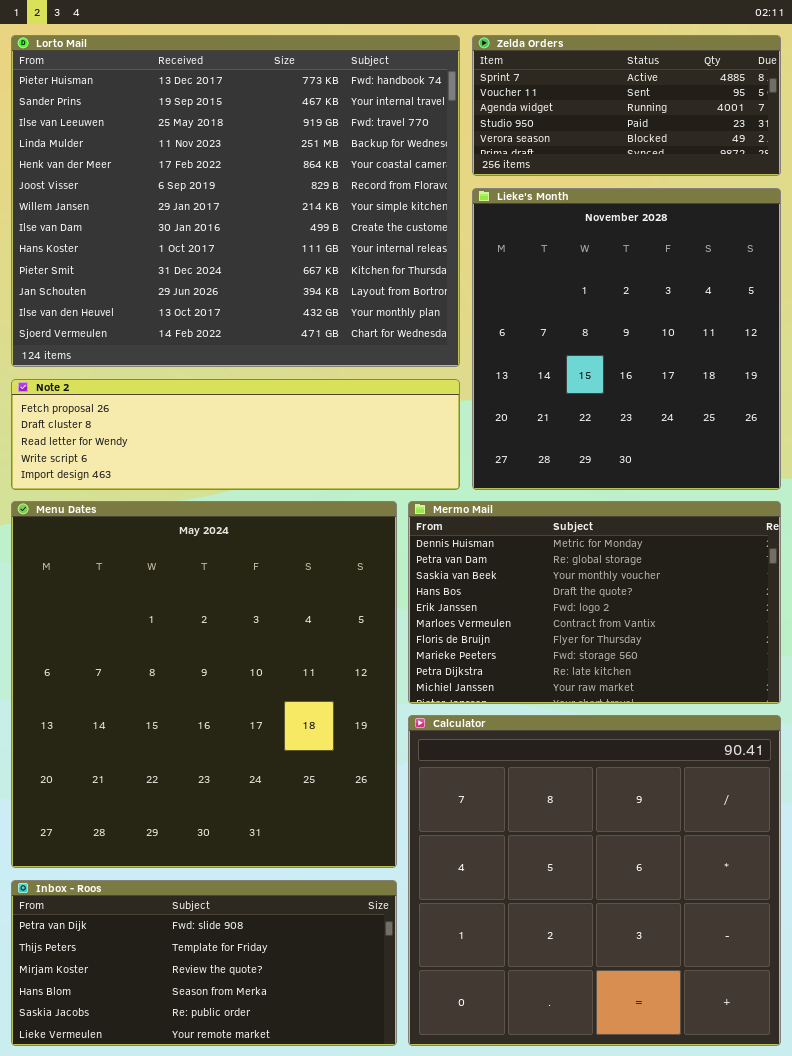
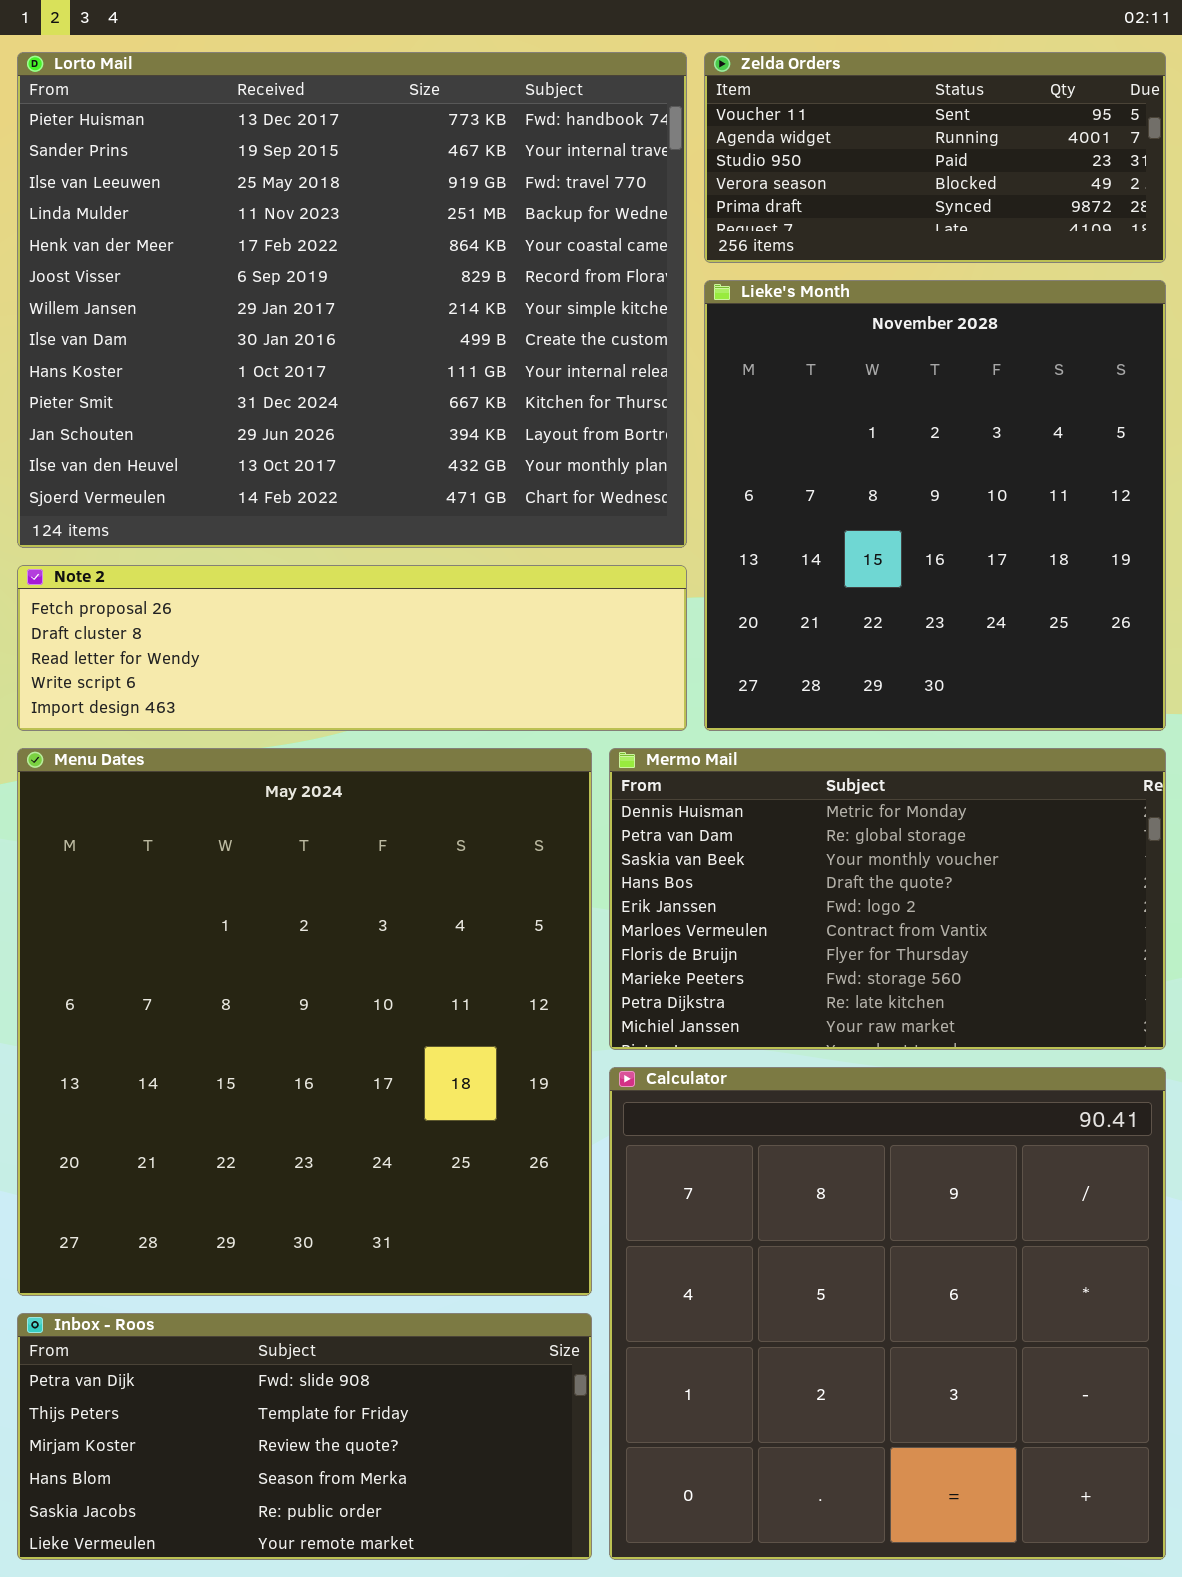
Zelda Orders: [472,35,781,176] -> [704,52,1166,263], scrolled down 1 row

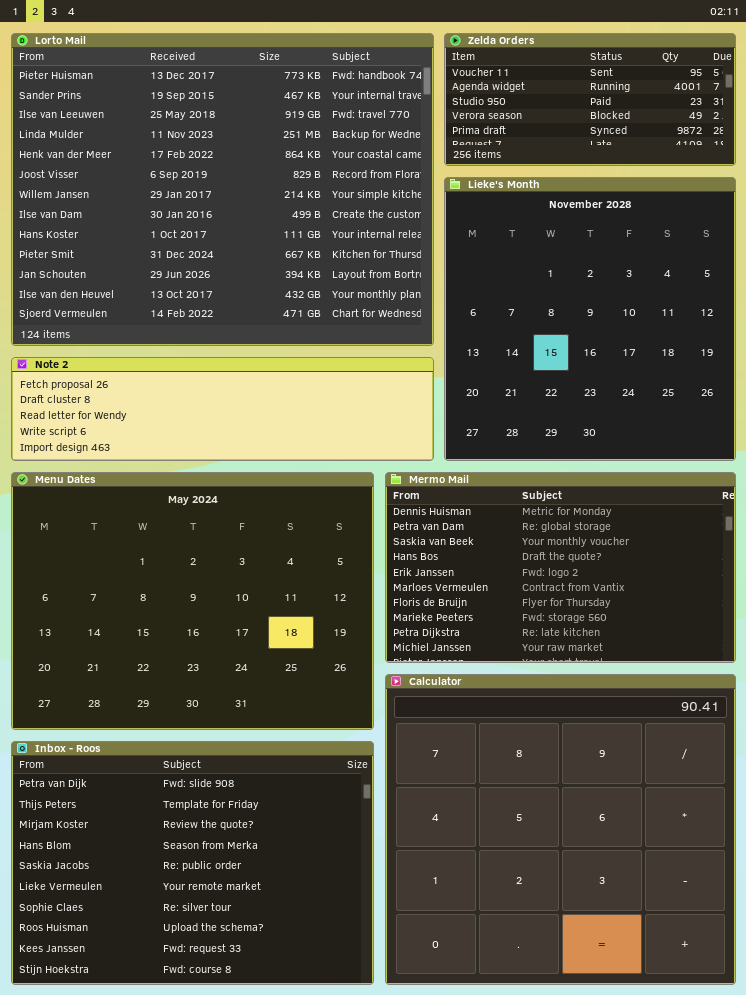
Menu Dates: [17,748,592,1296] -> [11,472,374,730], resized
Inbox - Roos: [17,1313,592,1560] -> [11,741,374,985], resized

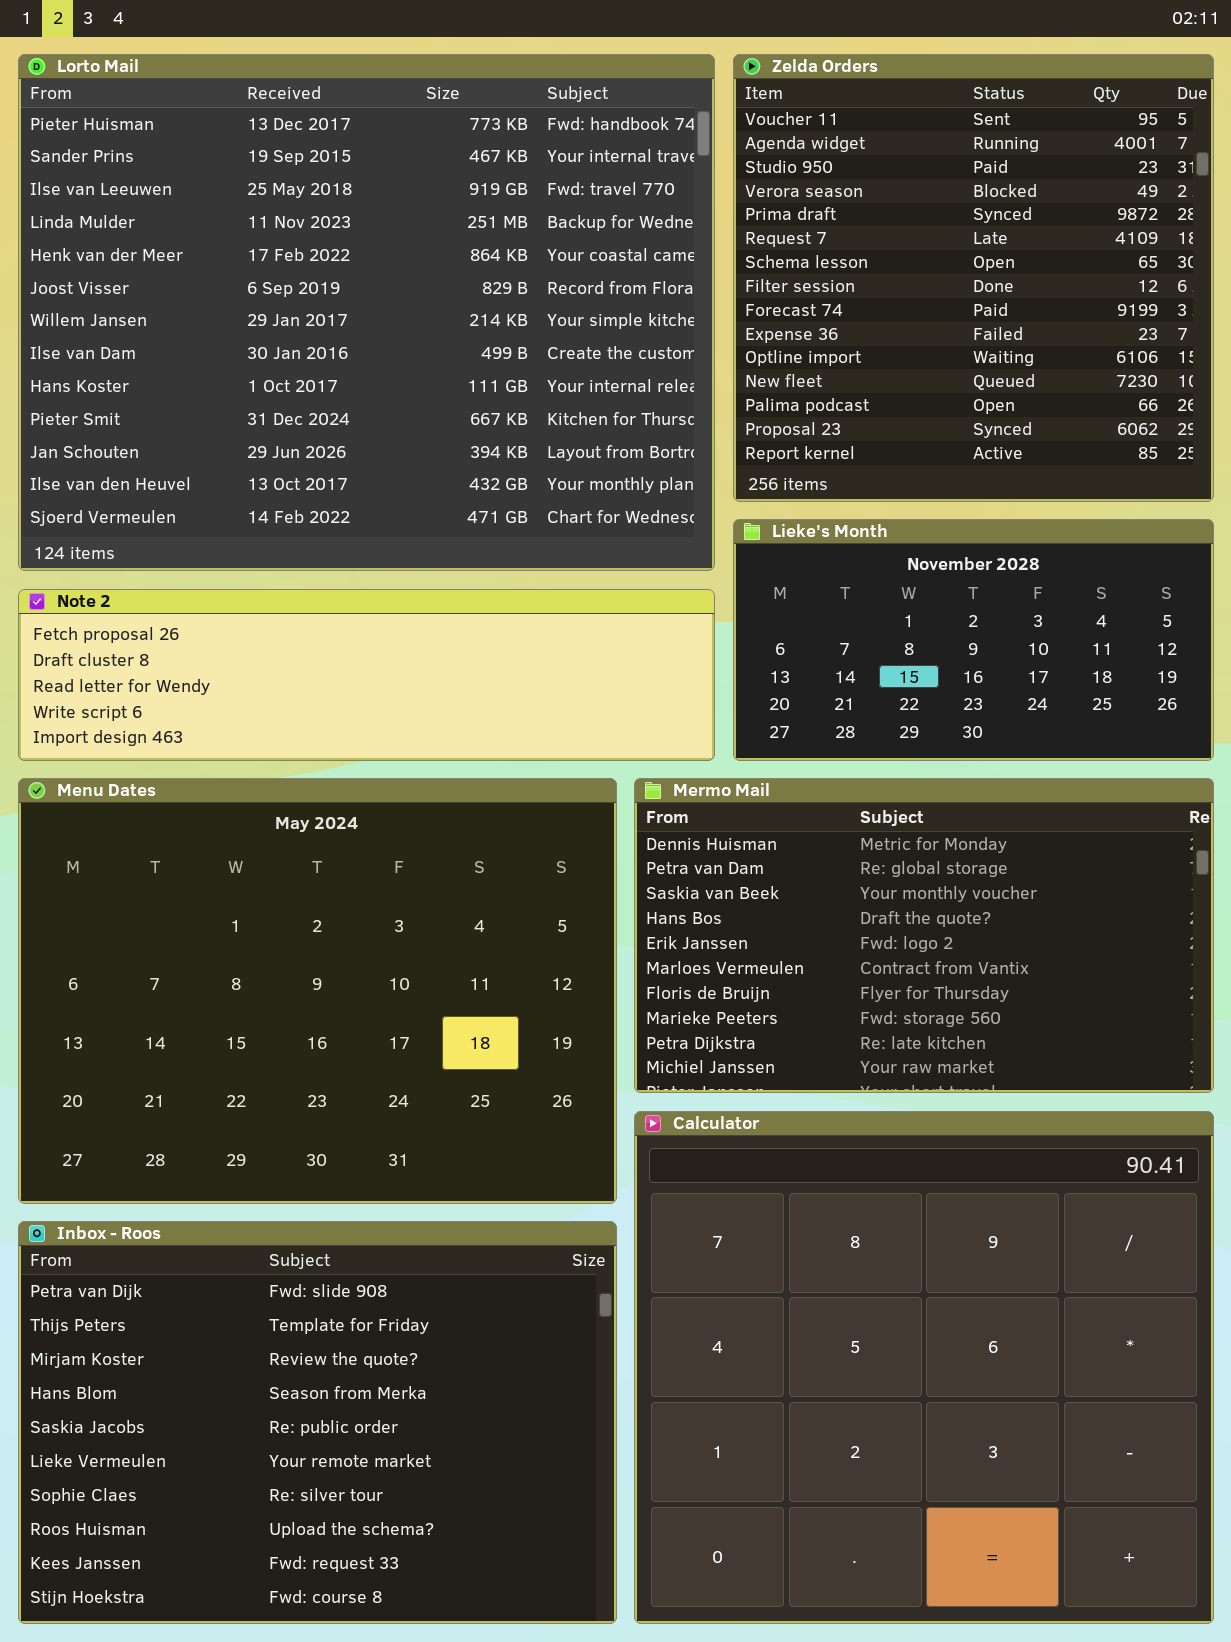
Zelda Orders: [444,33,736,166] -> [733,54,1214,502], resized
Lieke's Month: [444,177,736,461] -> [733,519,1214,761], resized

